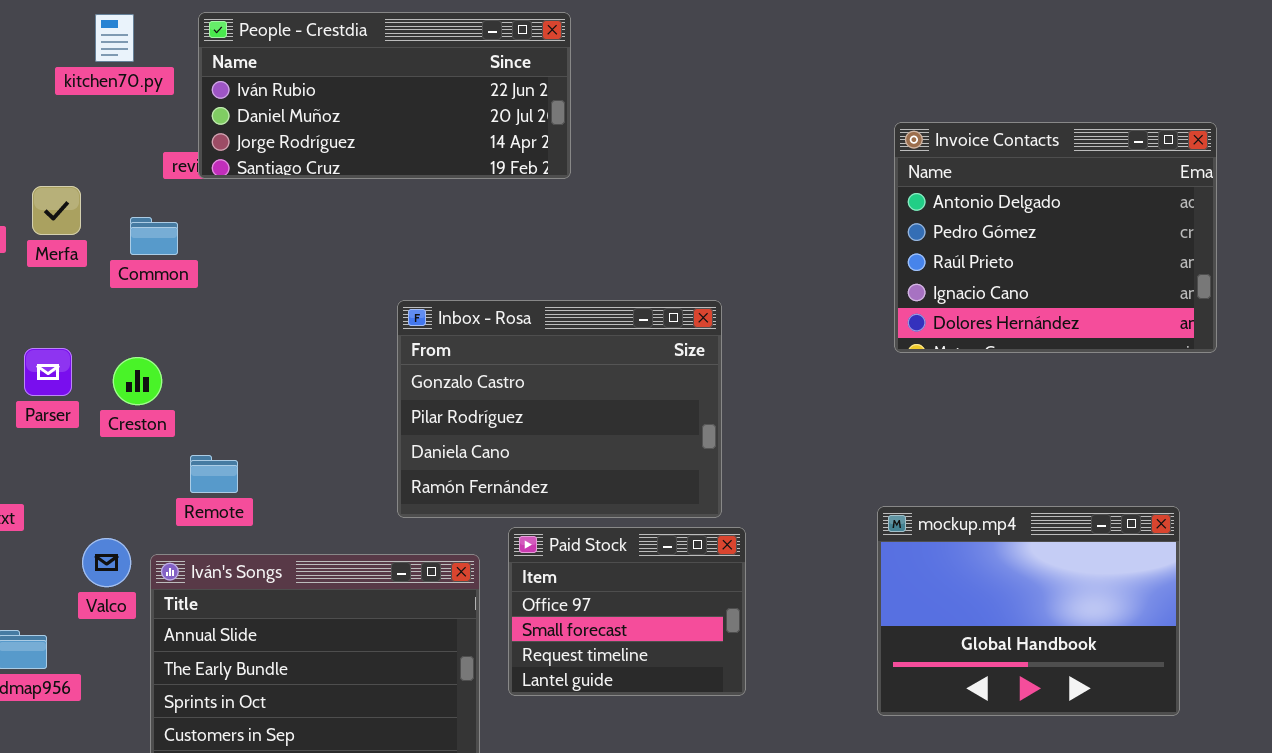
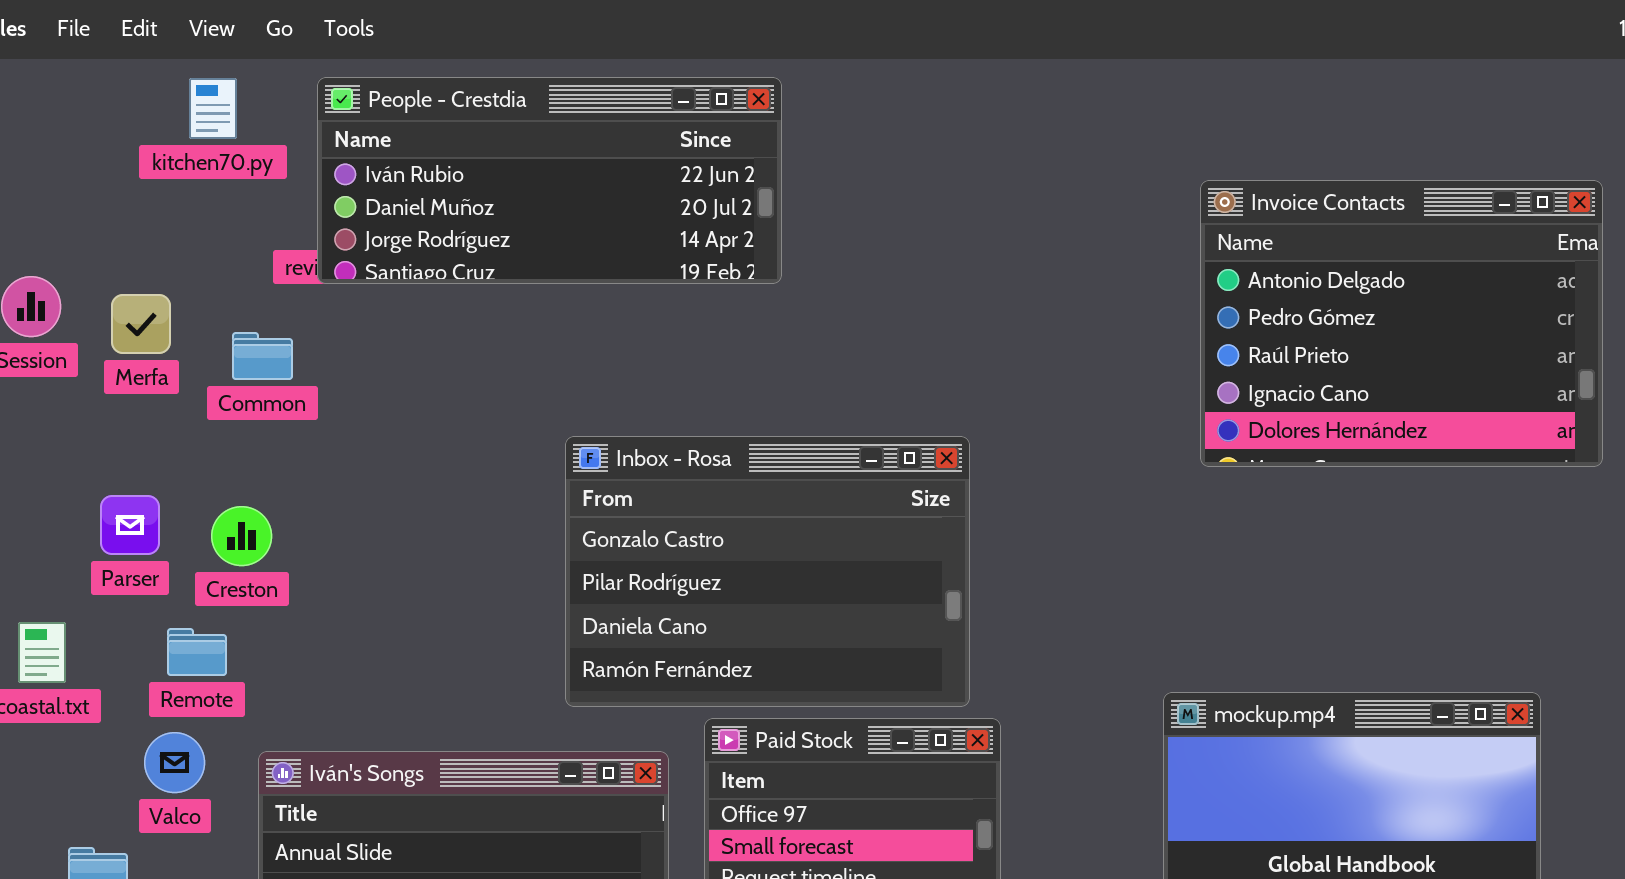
Invoice Contacts: [894,122,1217,353] -> [1200,180,1603,467], moved
Remote: [190,455,238,493] -> [167,628,227,676], moved
Valco: [82,538,131,587] -> [144,732,205,793], moved

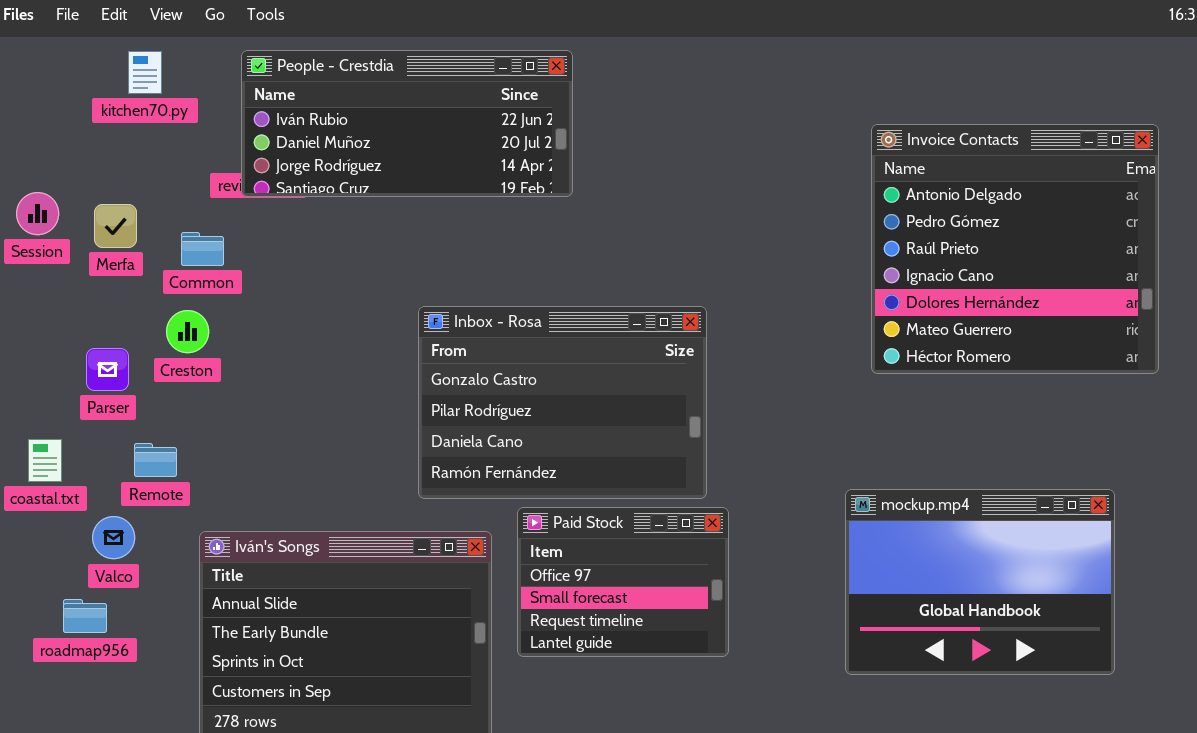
kitchen70.py: [189,78,237,139] -> [128,51,162,94], moved
Invoice Contacts: [1200,180,1603,467] -> [871,124,1159,374], resized
Creston: [211,506,272,566] -> [166,310,209,353], moved
Valco: [144,732,205,793] -> [92,516,135,559], moved

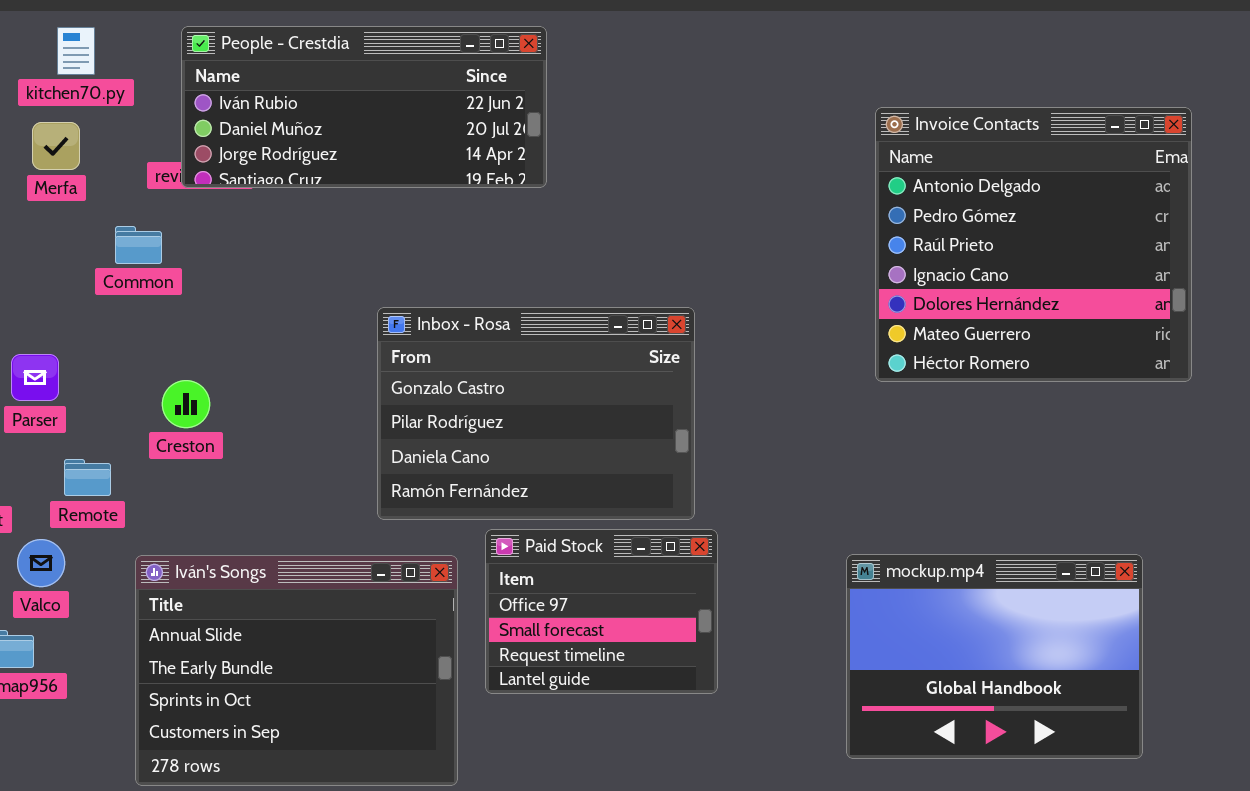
Merfa: [94,204,137,248] -> [32,122,80,170], moved
Creston: [166,310,209,353] -> [162,380,210,428], moved
mockup.mp4: [845,489,1115,675] -> [846,554,1143,759], moved

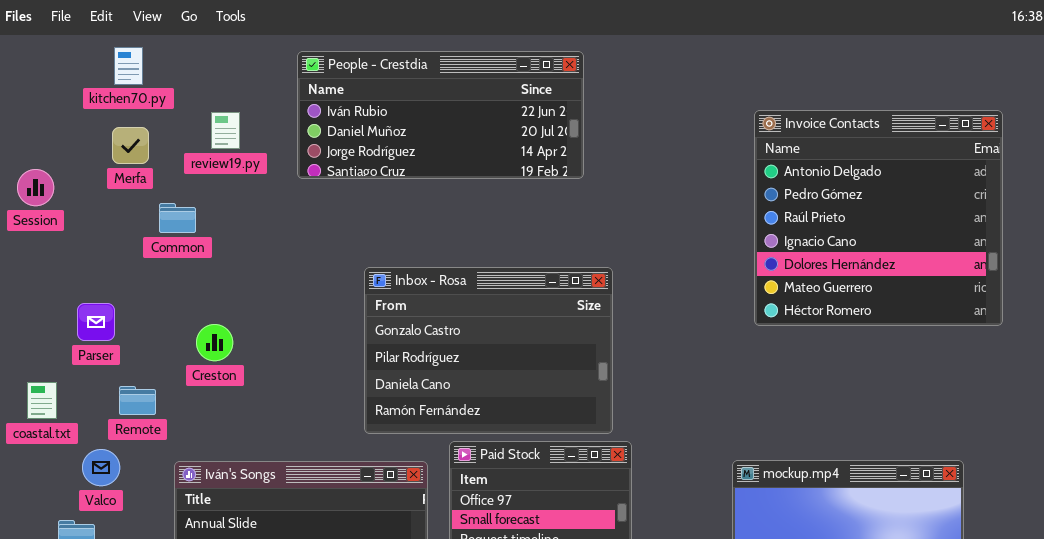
People - Crestdia: [181,26,547,188] -> [297,51,584,179], moved
Merfa: [32,122,80,170] -> [112,127,149,164], moved

